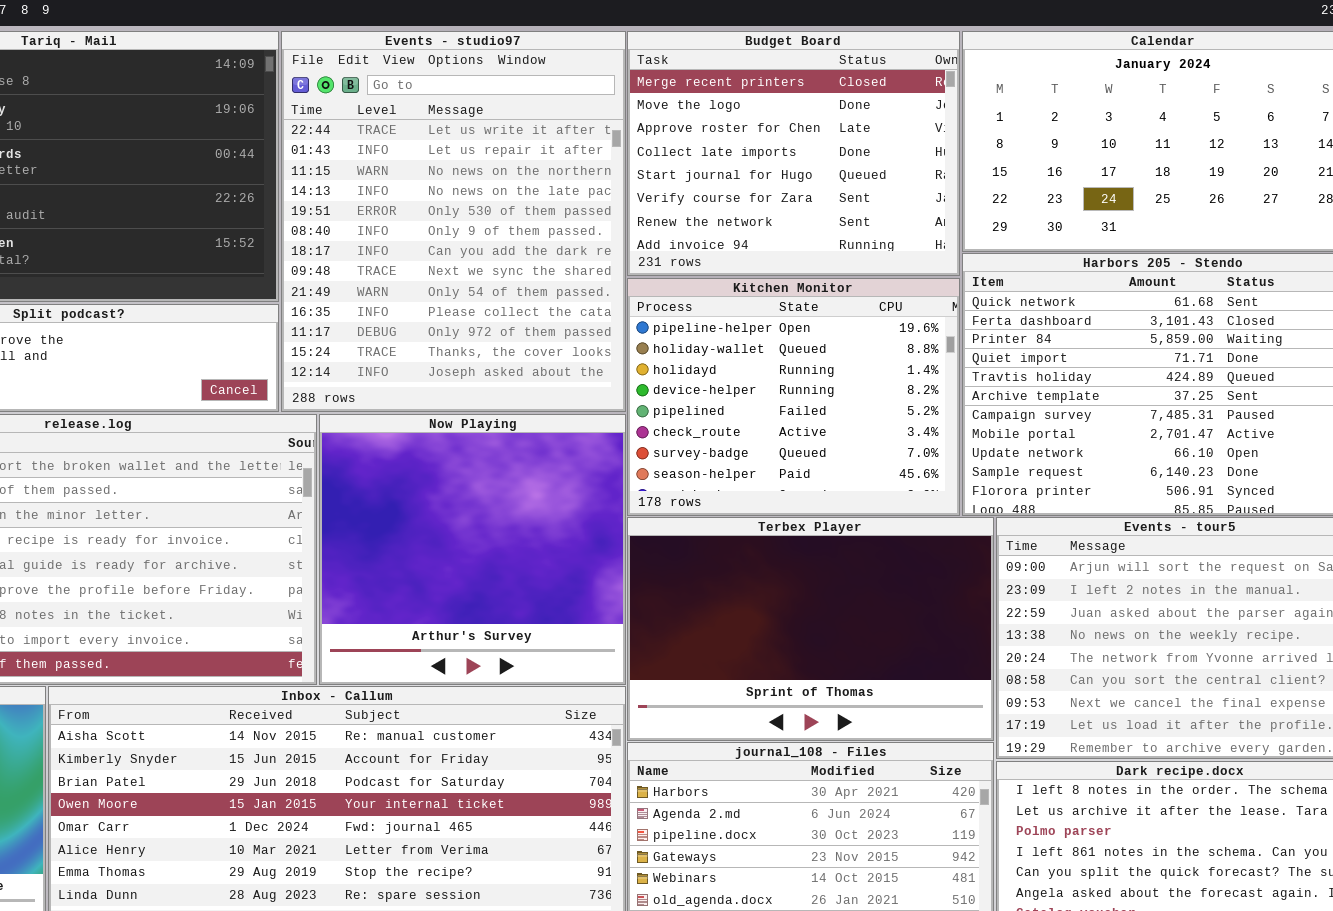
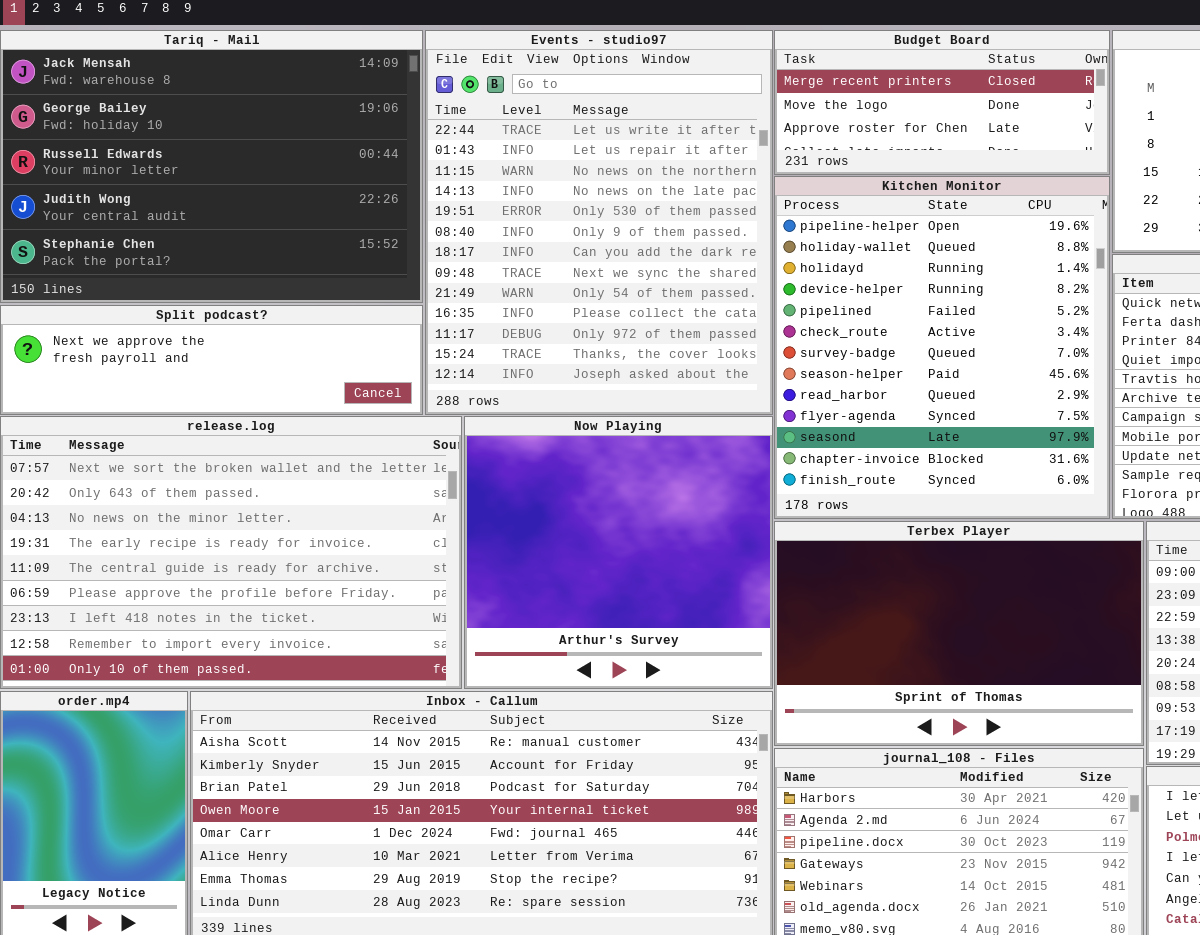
Budget Board: [627,31,960,276] -> [774,30,1110,175], resized
Kitchen Monitor: [627,278,960,516] -> [774,176,1110,519], resized

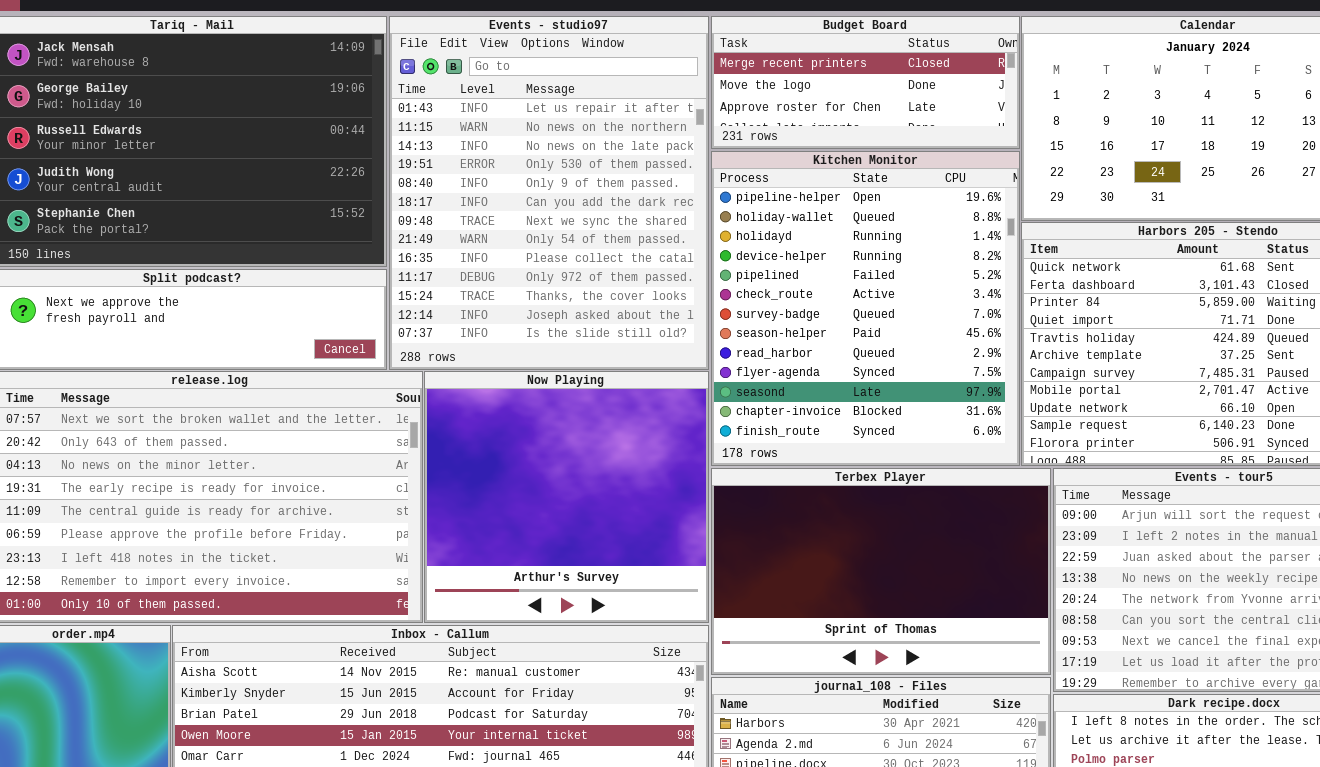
Events - studio97: [425,30,773,415] -> [389,16,709,370], scrolled down 1 row

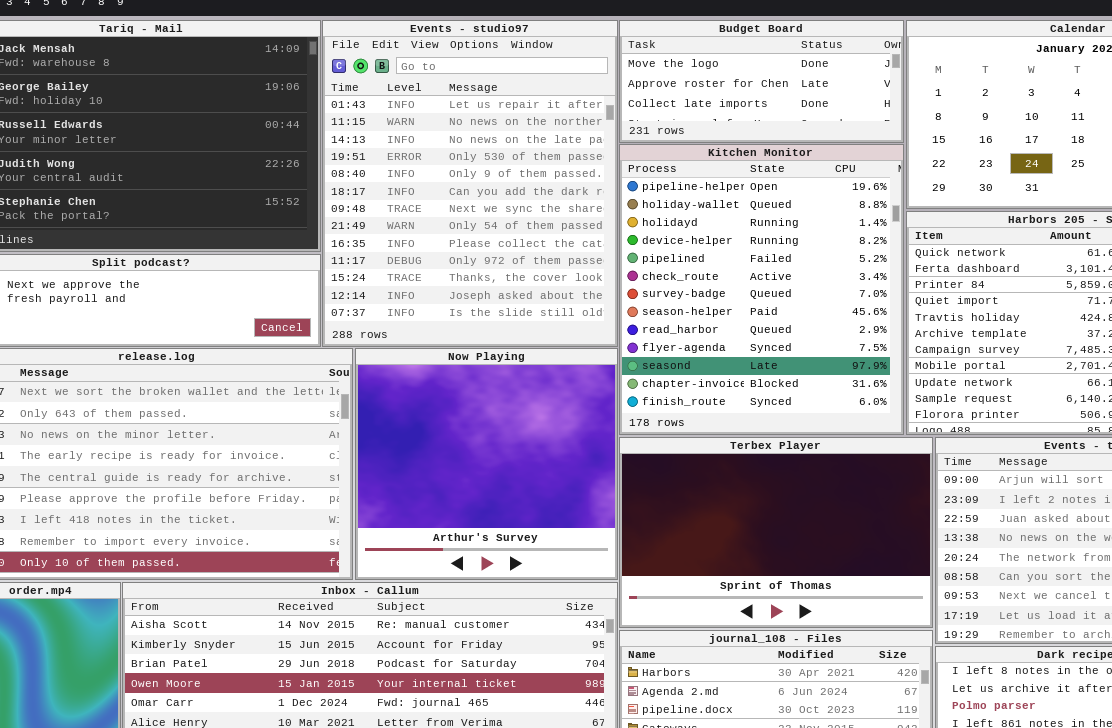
Budget Board: [711,16,1020,149] -> [619,20,904,143], scrolled down 1 row

